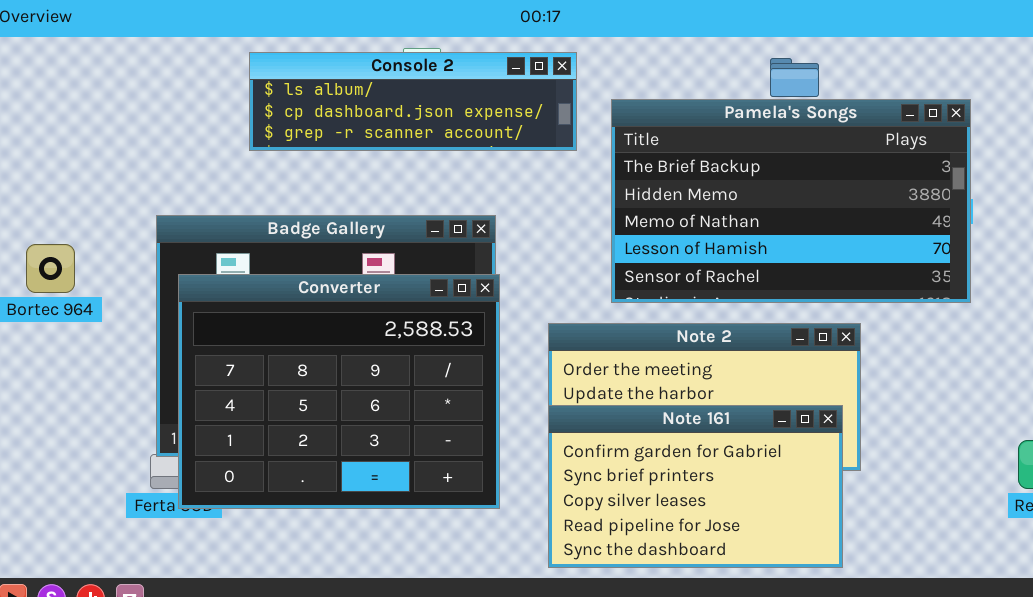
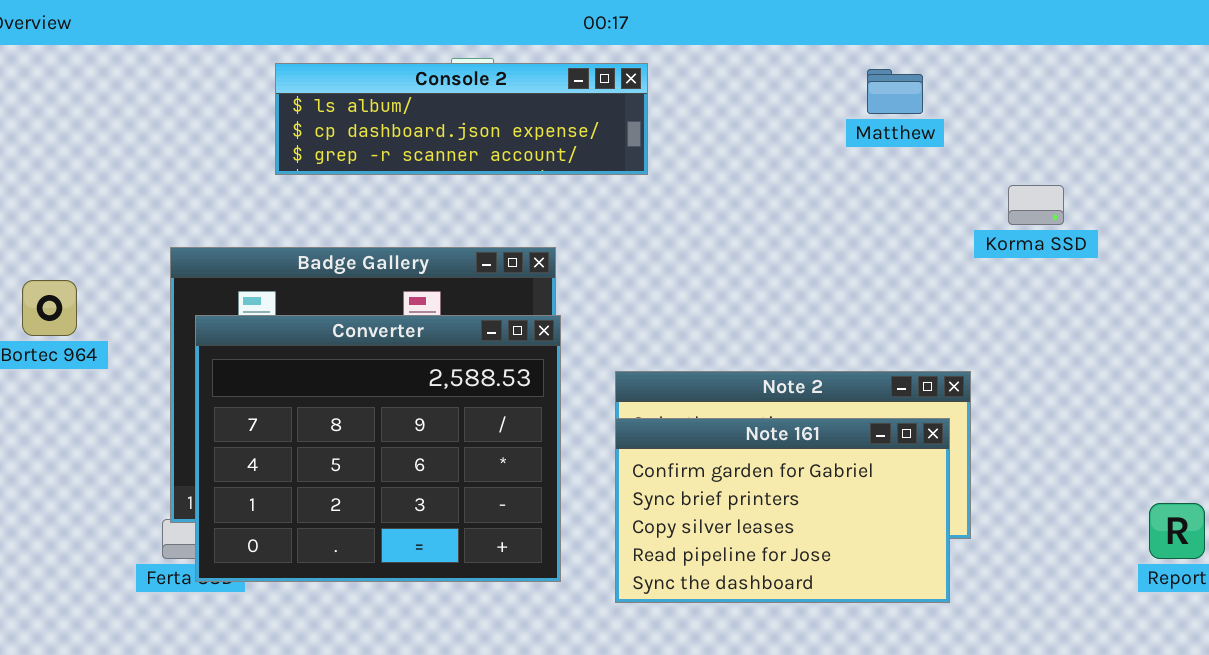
Pamela's Songs: [611,99,971,303] -> none, closed
Note 161: [548,405,843,568] -> [615,418,950,603], moved

